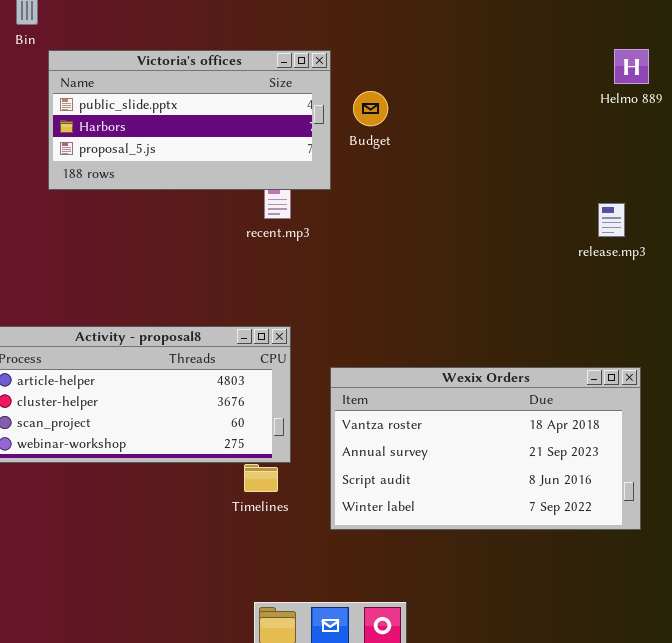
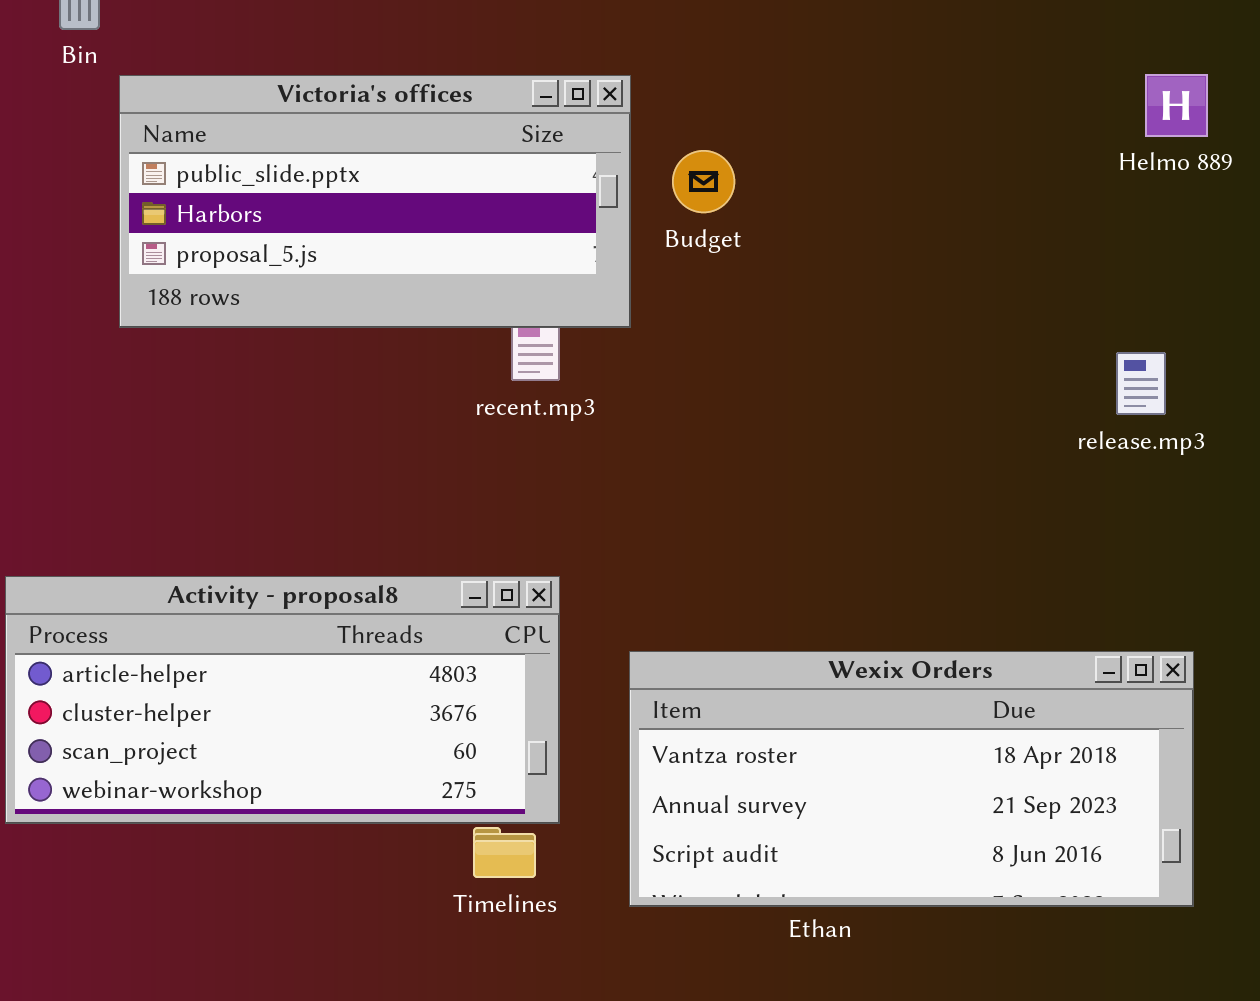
Wexix Orders: [330,367,641,530] -> [629,651,1194,907], resized

